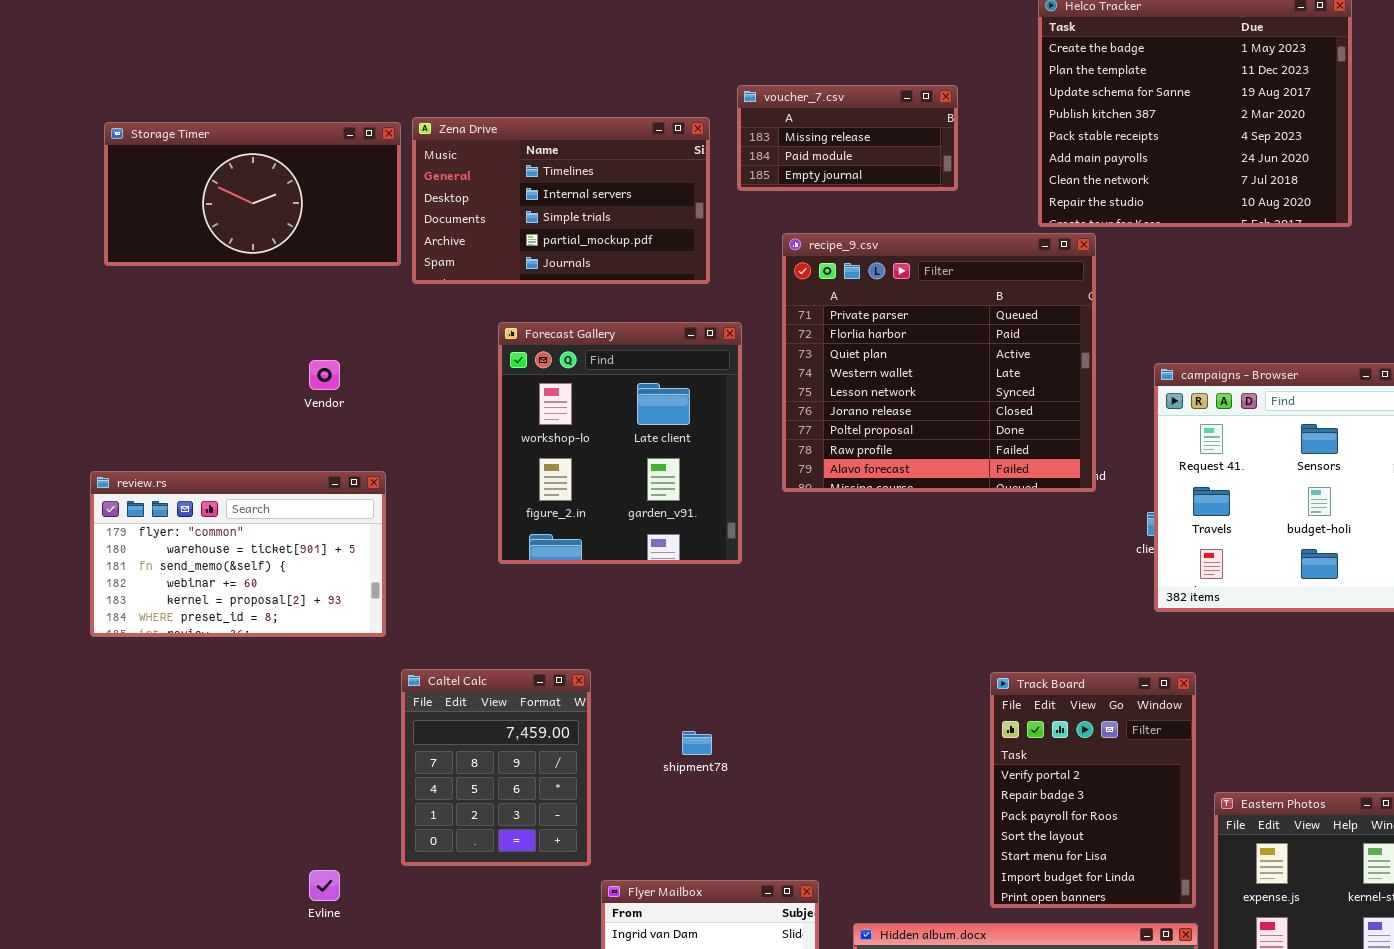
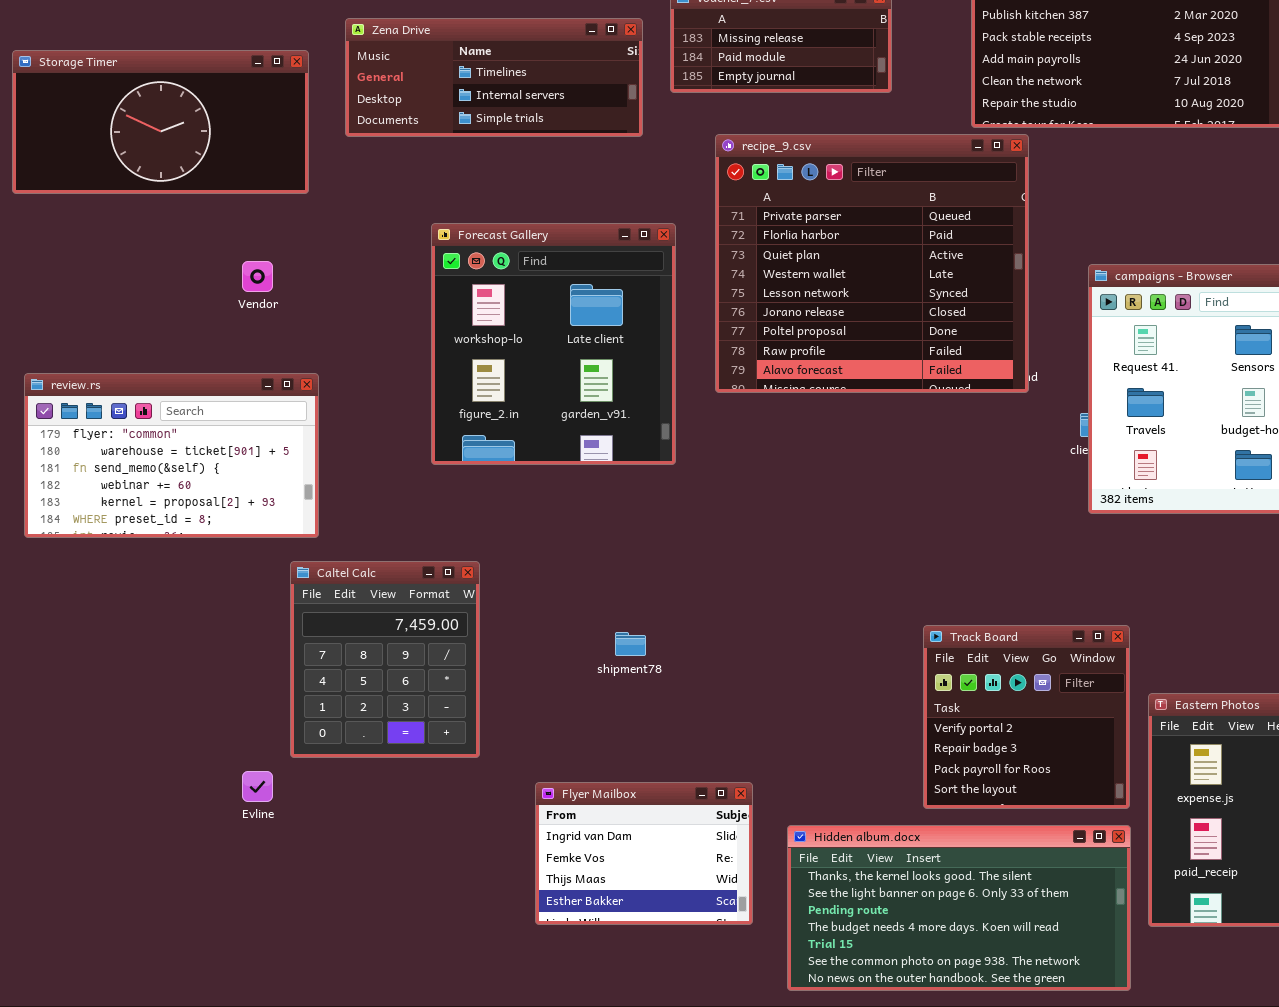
Zena Drive: [412,117,710,284] -> [345,18,643,137], resized
Storage Timer: [104,122,401,266] -> [12,50,309,194], moved
Caltel Calc: [401,669,591,866] -> [290,561,480,758], moved
Track Board: [990,672,1196,908] -> [923,625,1130,809], resized

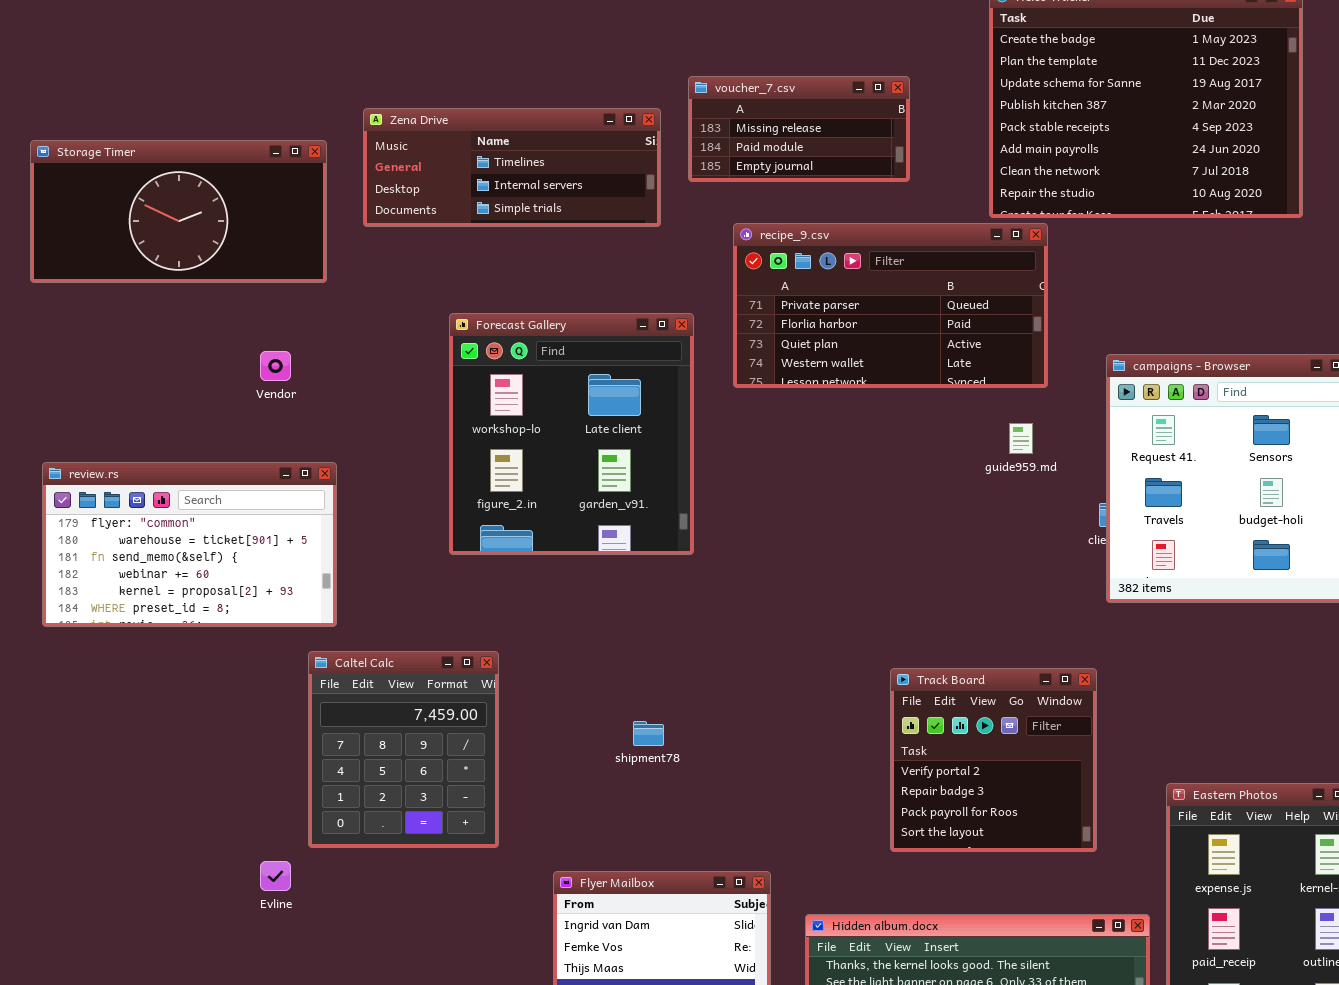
recipe_9.csv: [715,134,1029,393] -> [733,223,1048,388], resized
Track Board: [923,625,1130,809] -> [890,668,1097,852], moved

